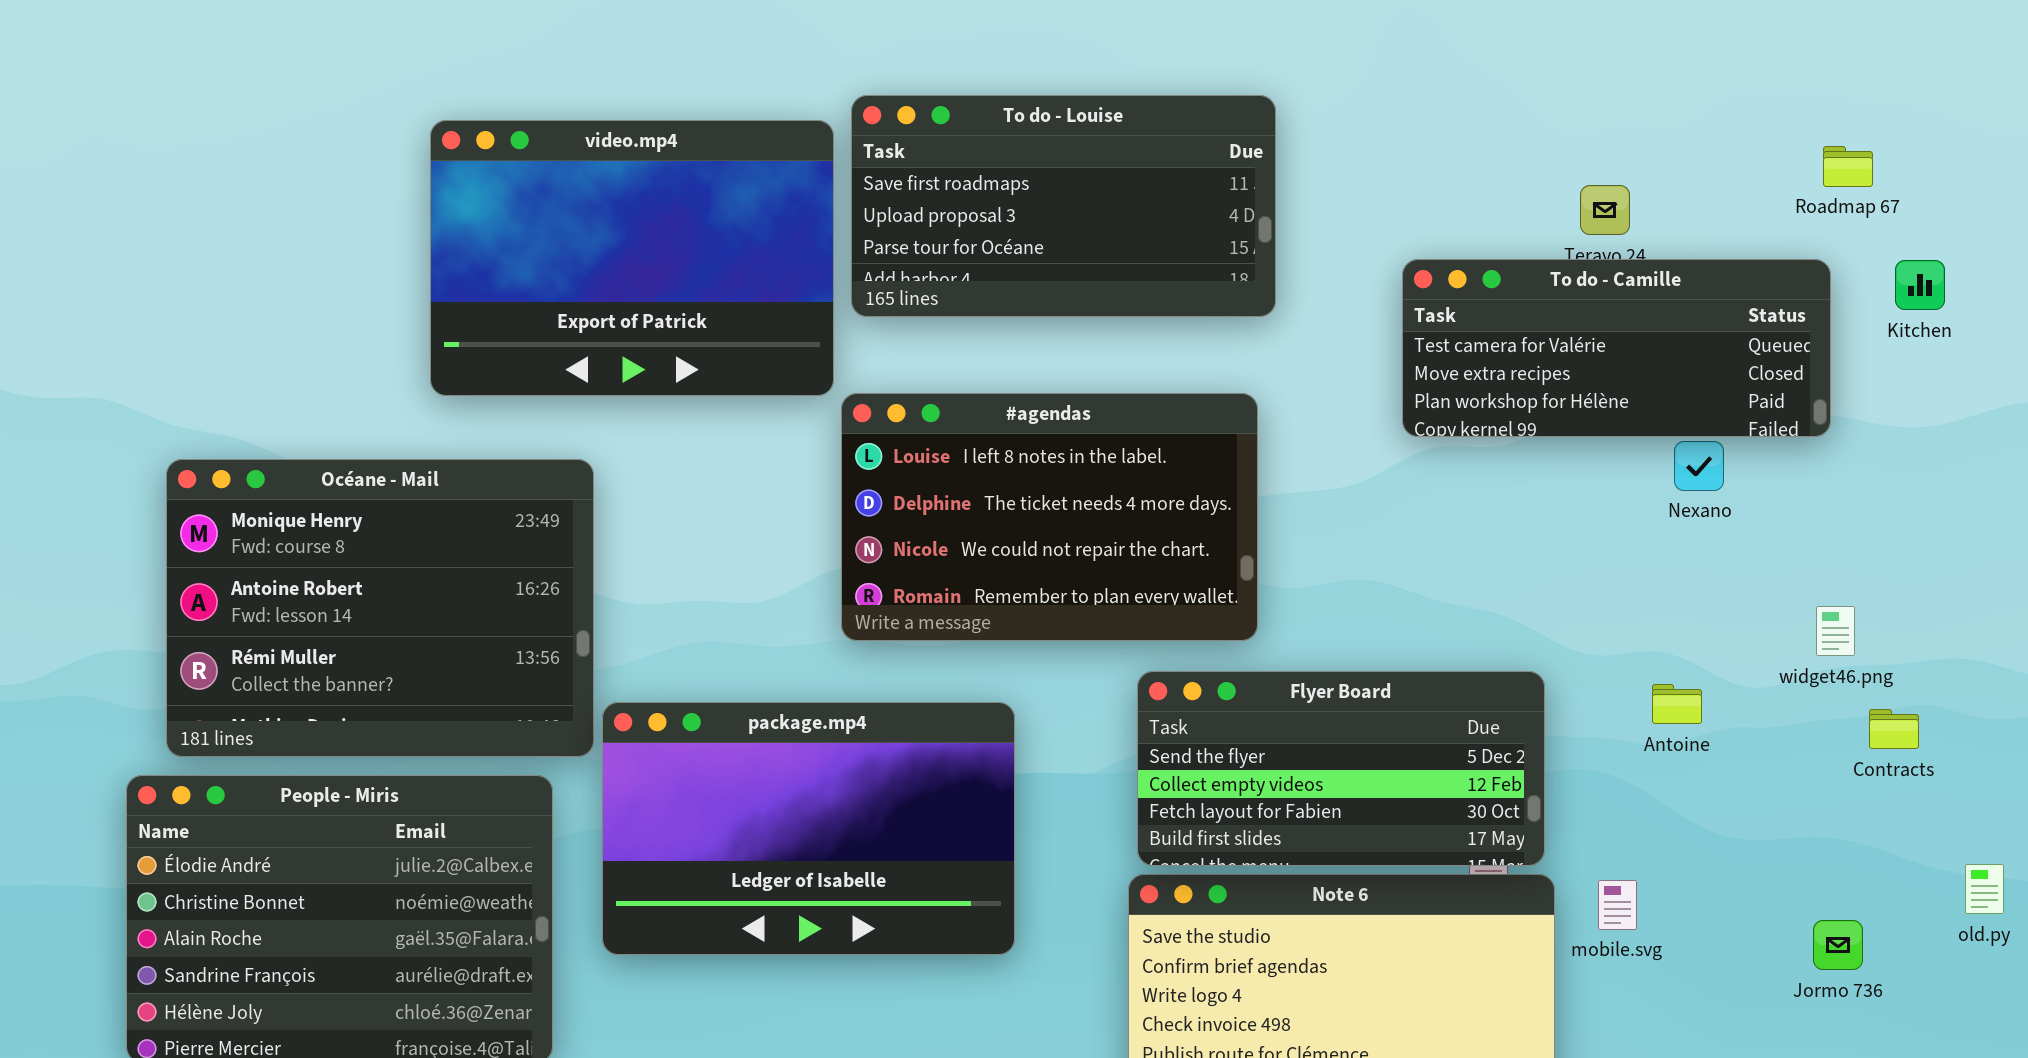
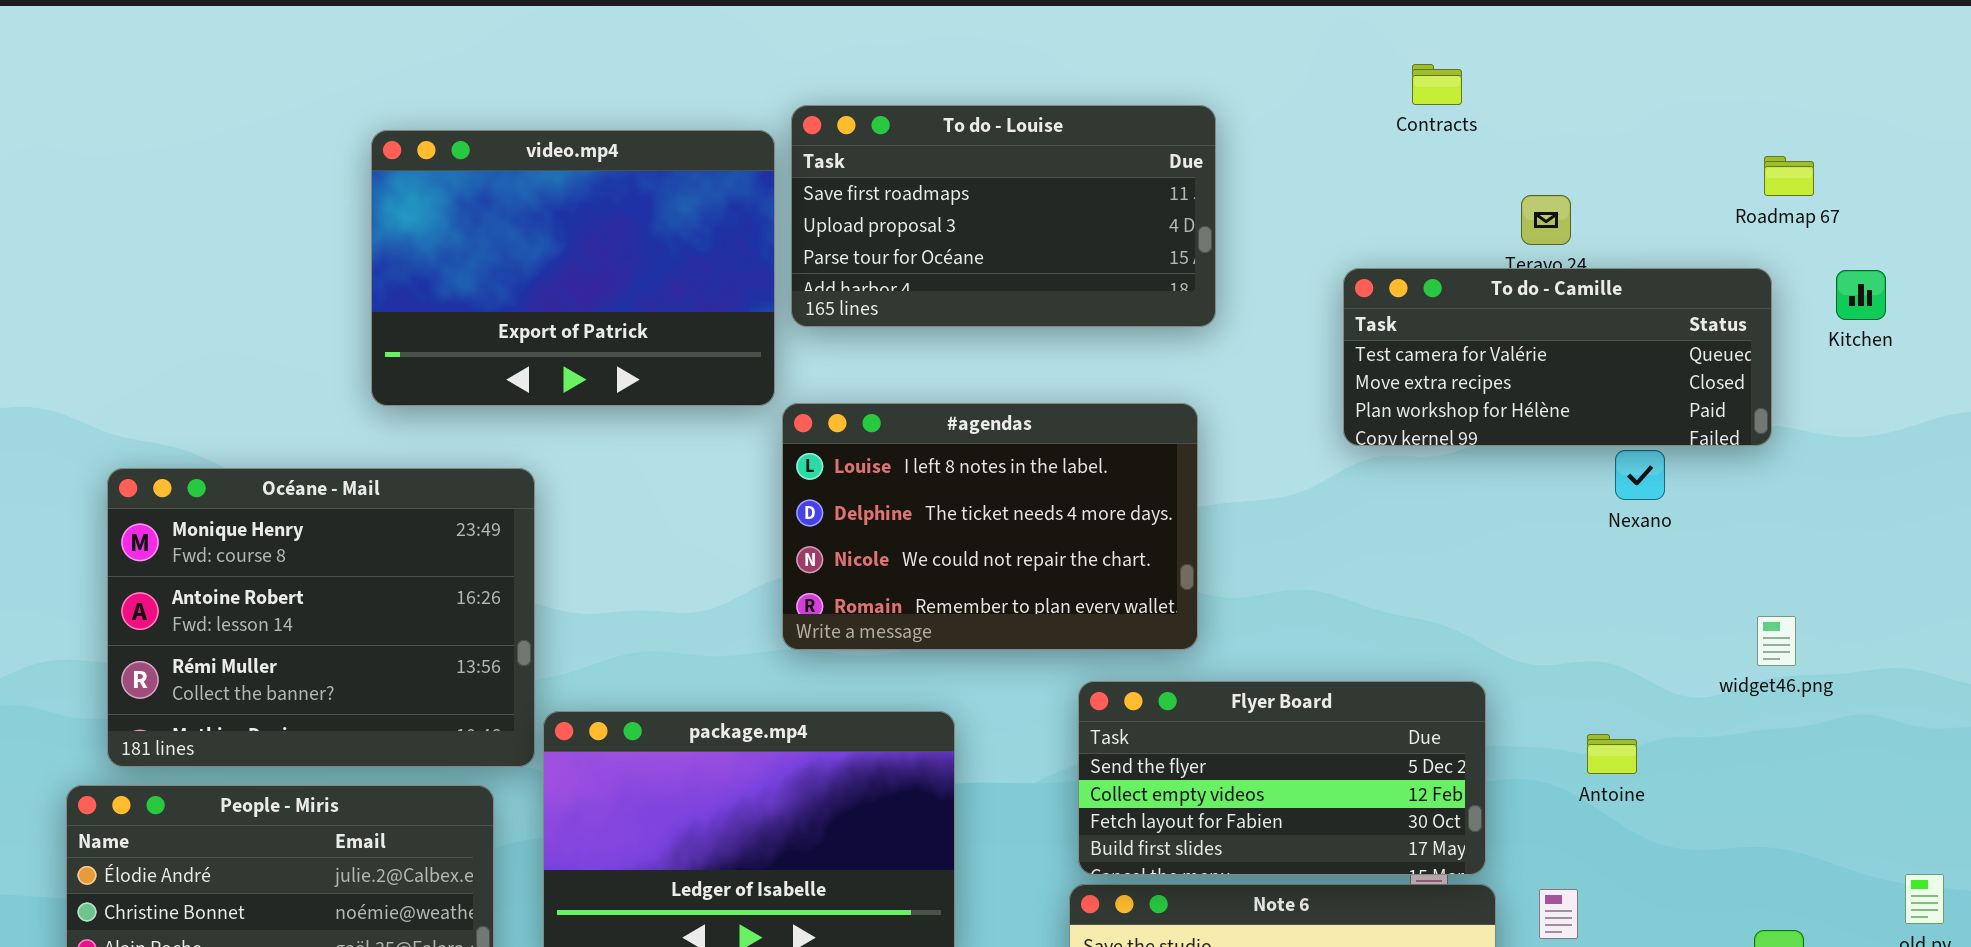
Antoine: [1652,684,1702,724] -> [1587,734,1637,774], moved
Contracts: [1869,709,1919,749] -> [1412,64,1462,105], moved

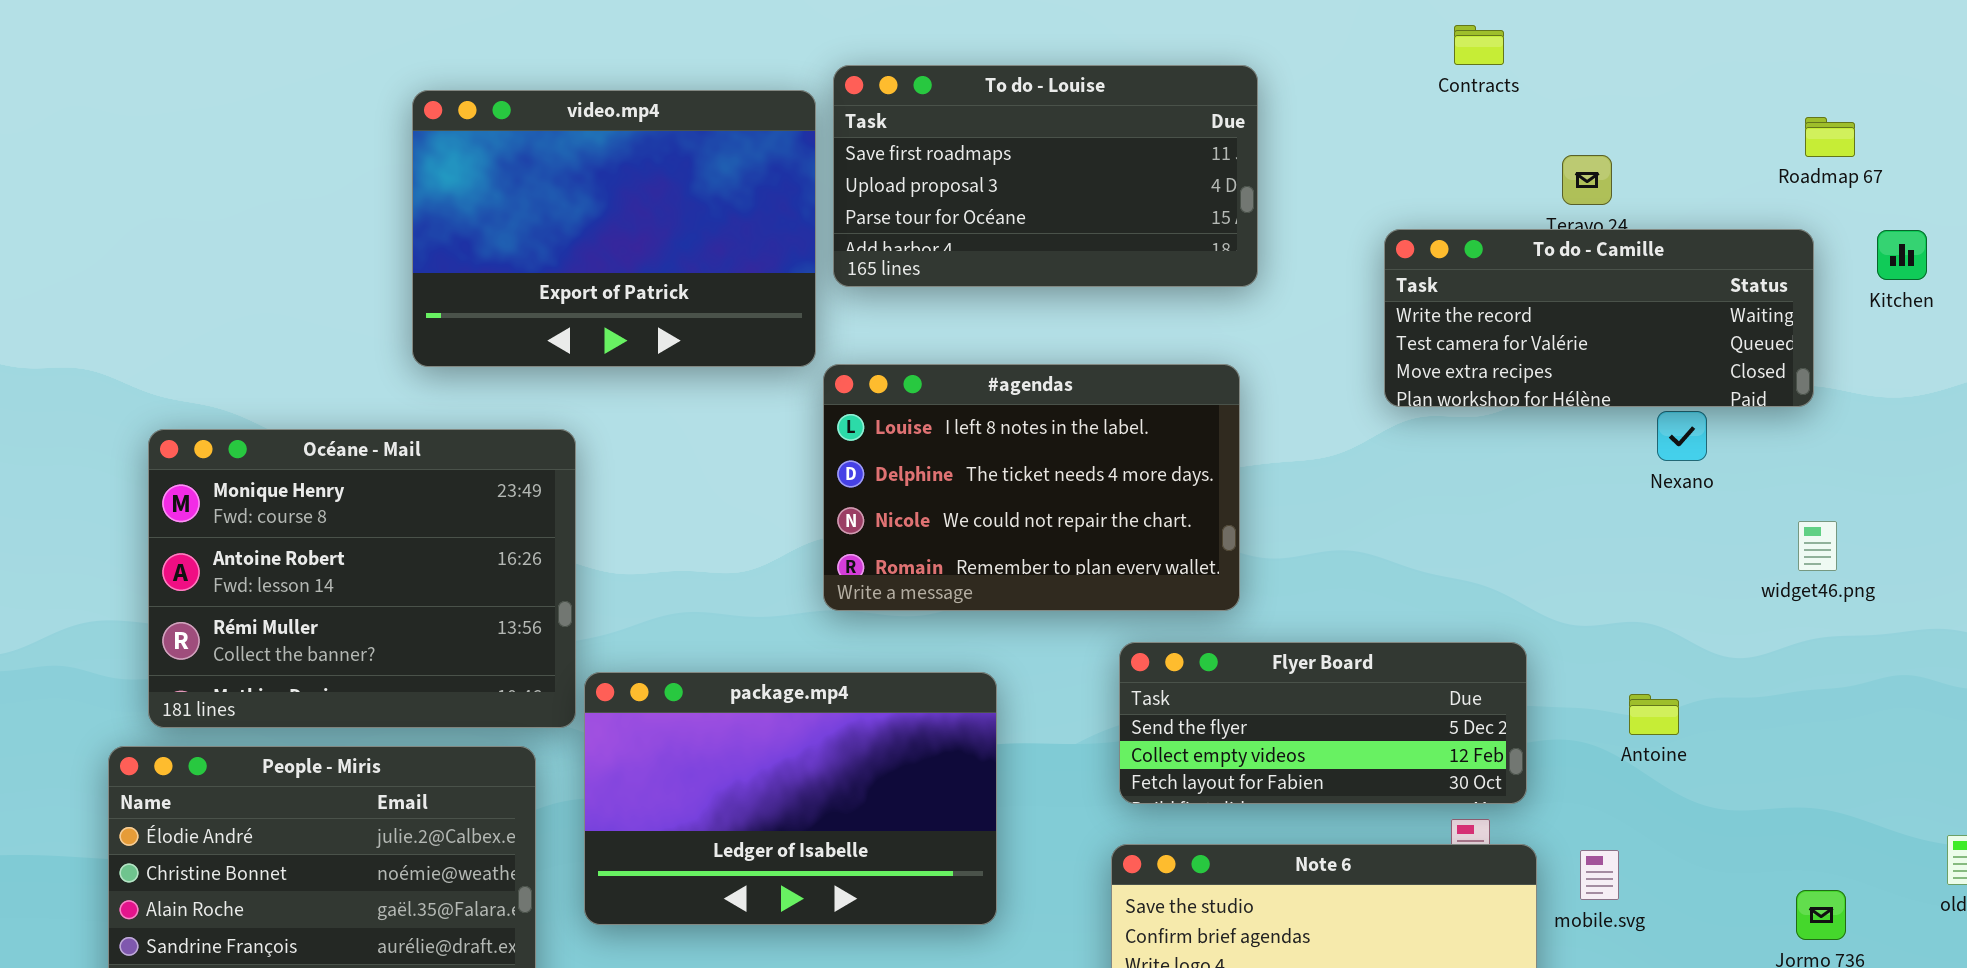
To do - Camille: [1343,268,1772,446] -> [1384,229,1814,407], scrolled up 1 row
widget46.png: [1757,616,1796,666] -> [1798,521,1837,571], moved
Flyer Board: [1078,681,1486,875] -> [1119,642,1527,804], resized

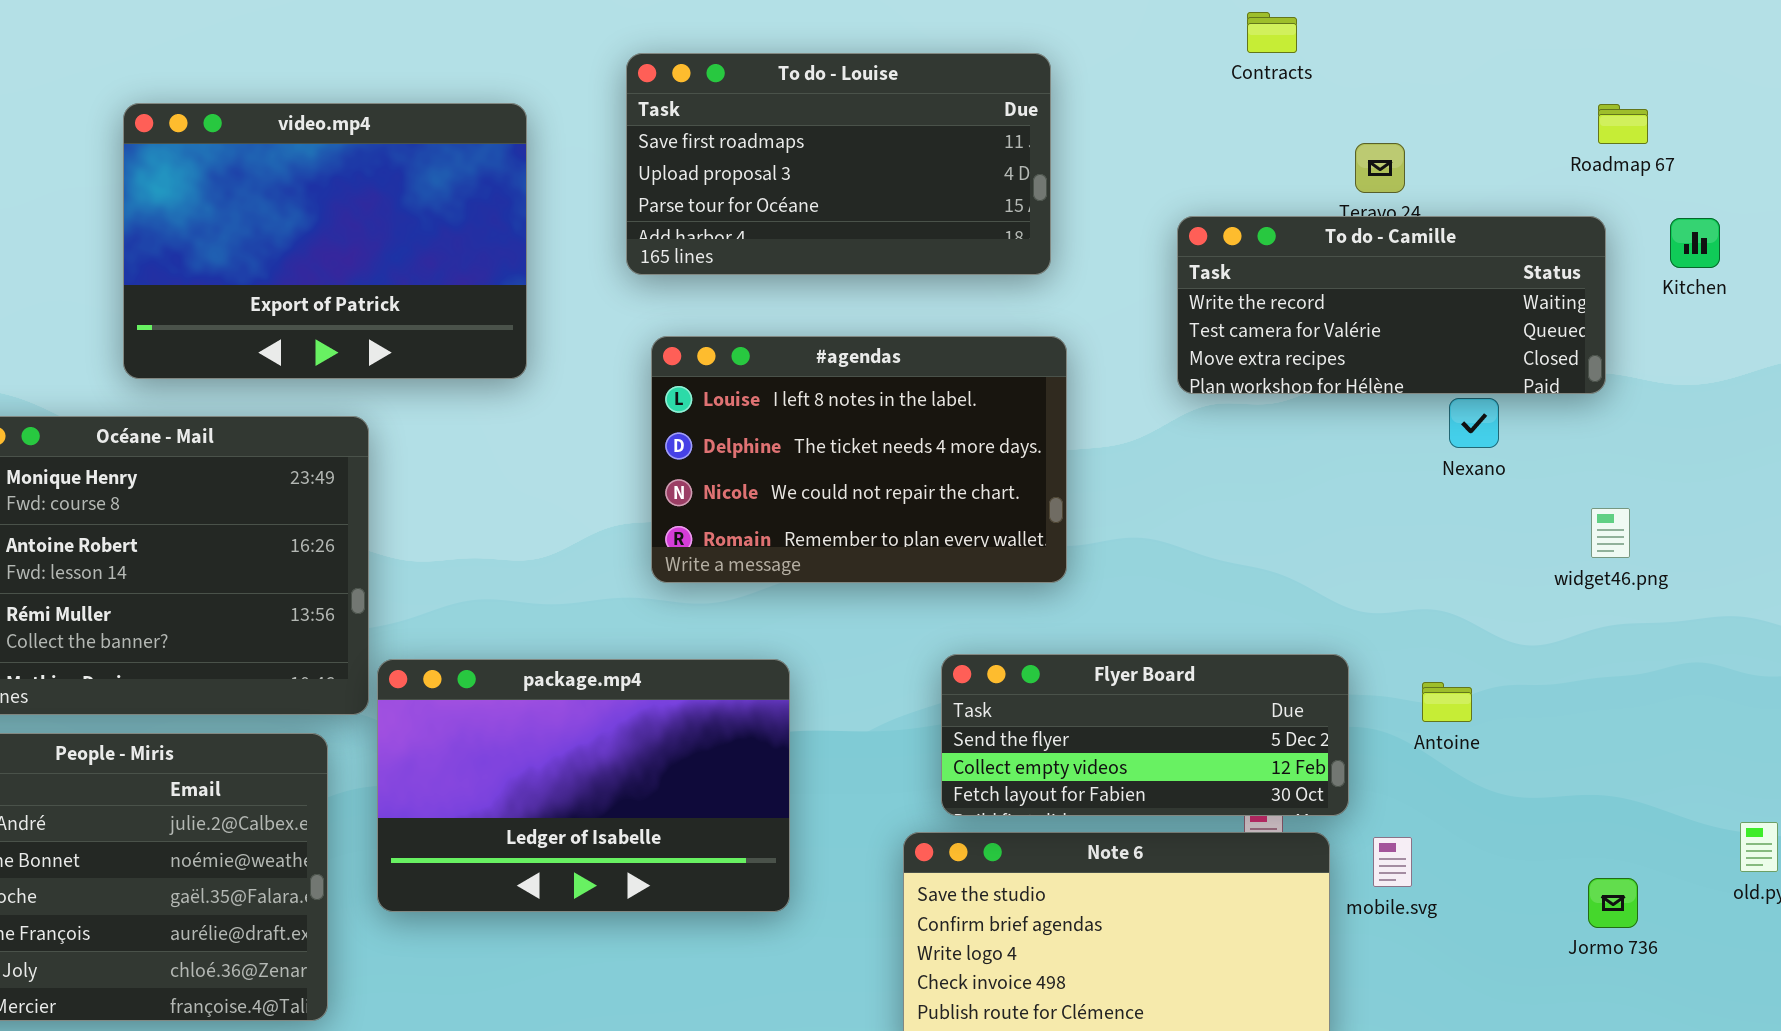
video.mp4: [412,90,816,367] -> [123,103,527,379], moved
#agendas: [823,364,1240,611] -> [651,336,1067,583], moved
Flyer Board: [1119,642,1527,804] -> [941,654,1349,816], moved

